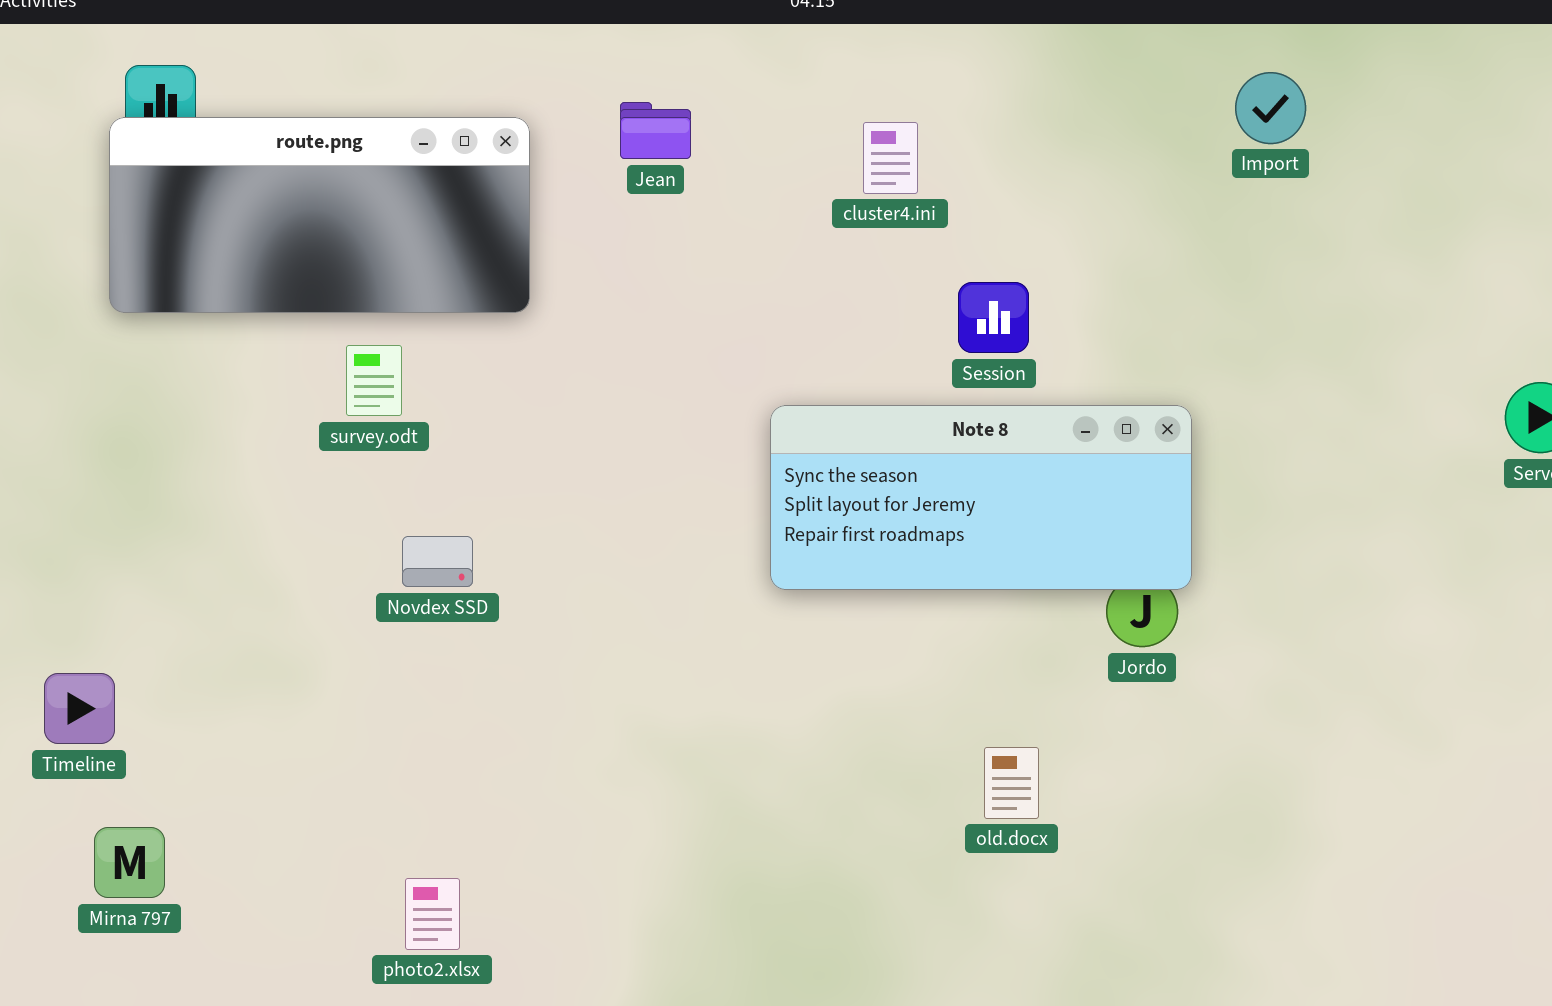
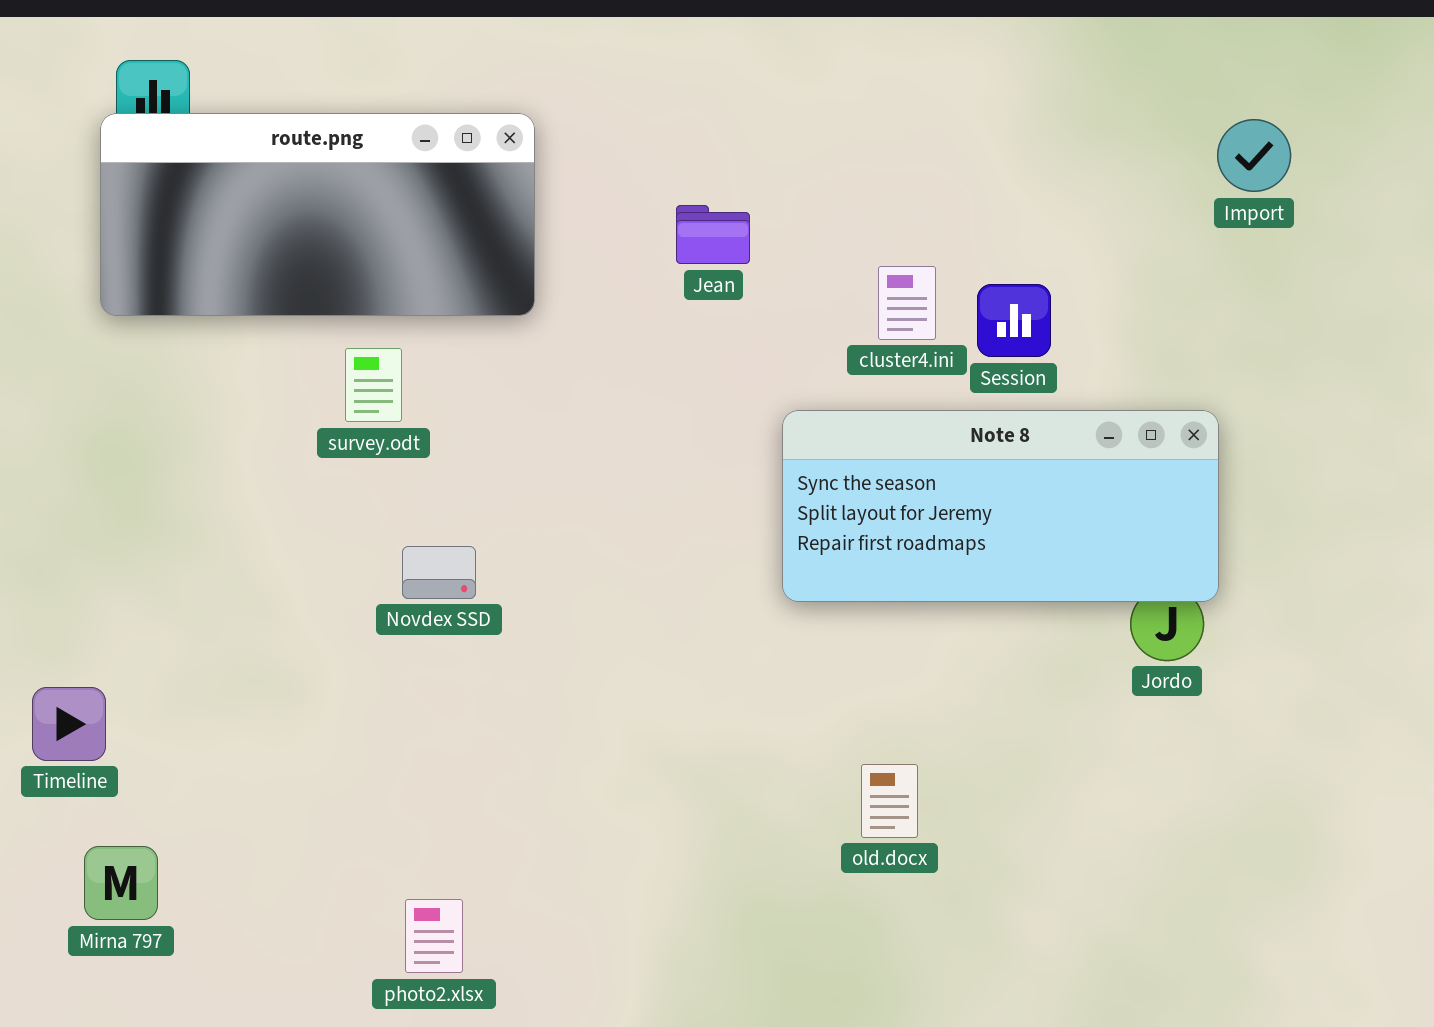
Import: [1235,72,1306,144] -> [1217,119,1291,192], moved
Jean: [620,102,691,159] -> [676,205,750,264], moved
cluster4.ini: [863,122,918,194] -> [878,266,936,340], moved
old.docx: [984,747,1039,819] -> [861,764,918,838], moved

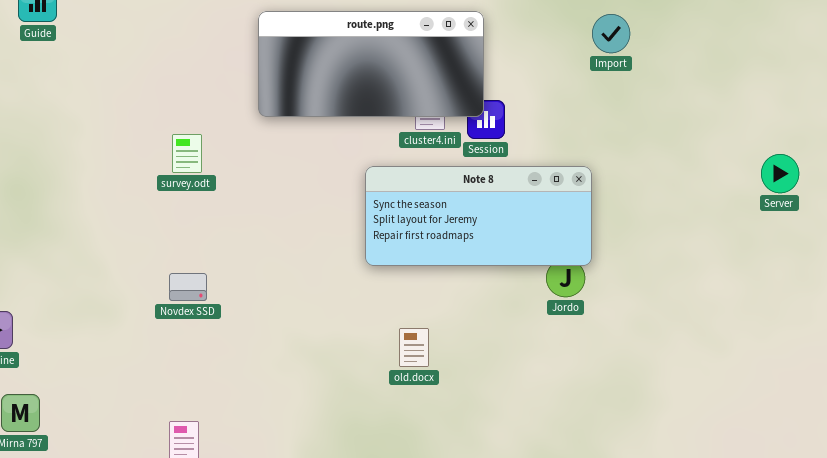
route.png: [100,113,535,316] -> [258,11,484,117], moved
survey.odt: [345,348,402,422] -> [172,134,202,173], moved
Novdex SSD: [402,546,476,599] -> [169,273,207,301], moved
old.docx: [861,764,918,838] -> [399,328,429,367], moved

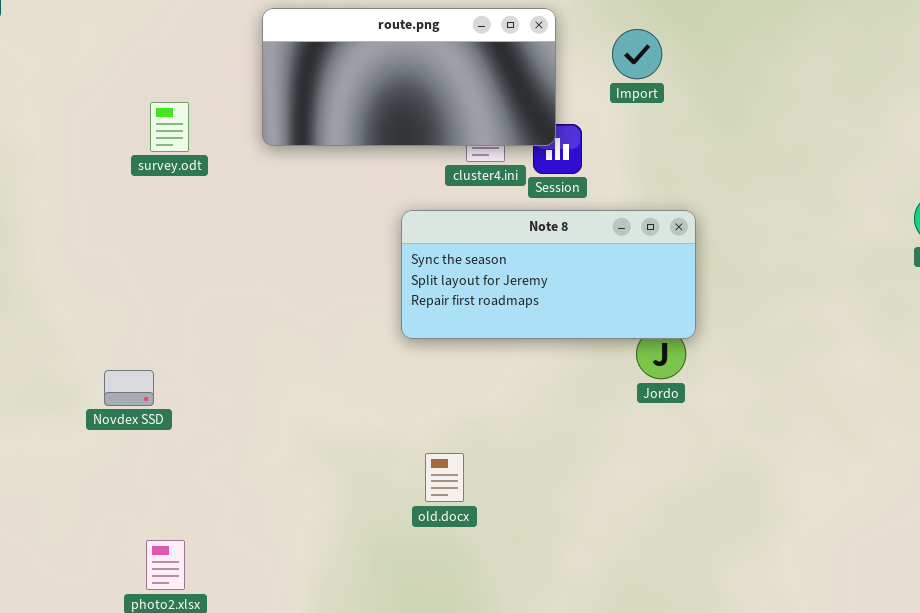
Import: [592,14,630,53] -> [612,29,662,79], moved
survey.odt: [172,134,202,173] -> [150,102,189,152], moved
Novdex SSD: [169,273,207,301] -> [104,370,154,406], moved
old.docx: [399,328,429,367] -> [425,453,464,502], moved

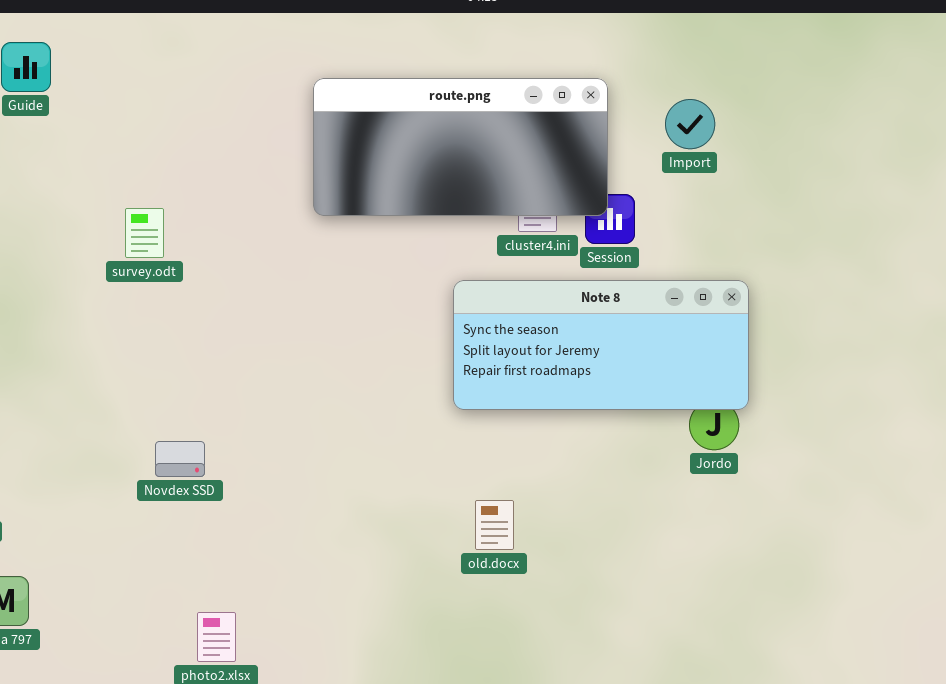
survey.odt: [150,102,189,152] -> [125,208,164,258], moved
old.docx: [425,453,464,502] -> [475,500,514,550], moved

